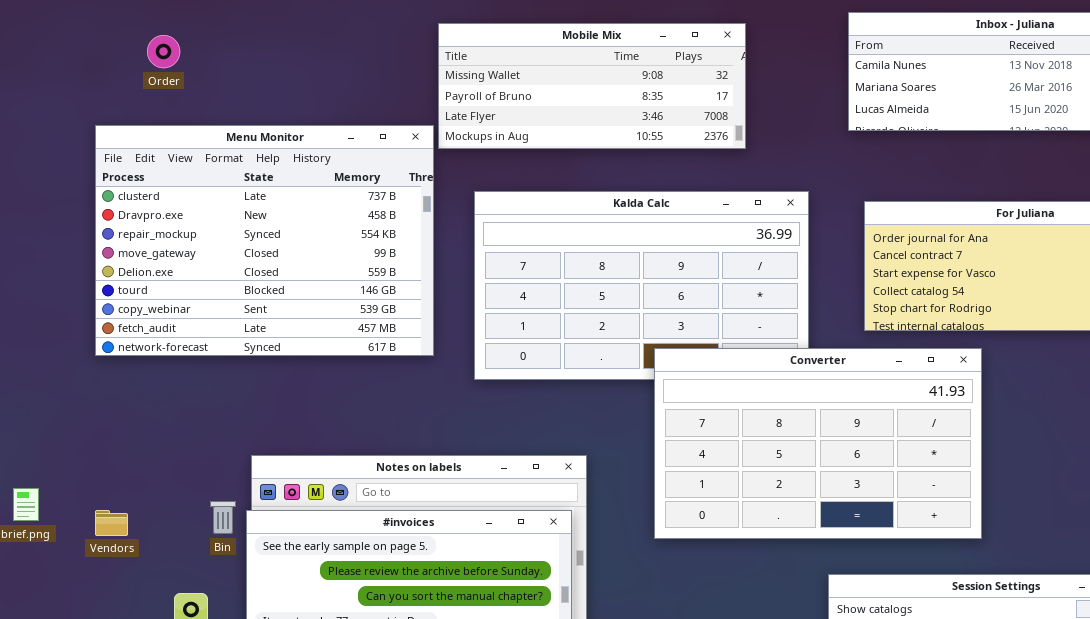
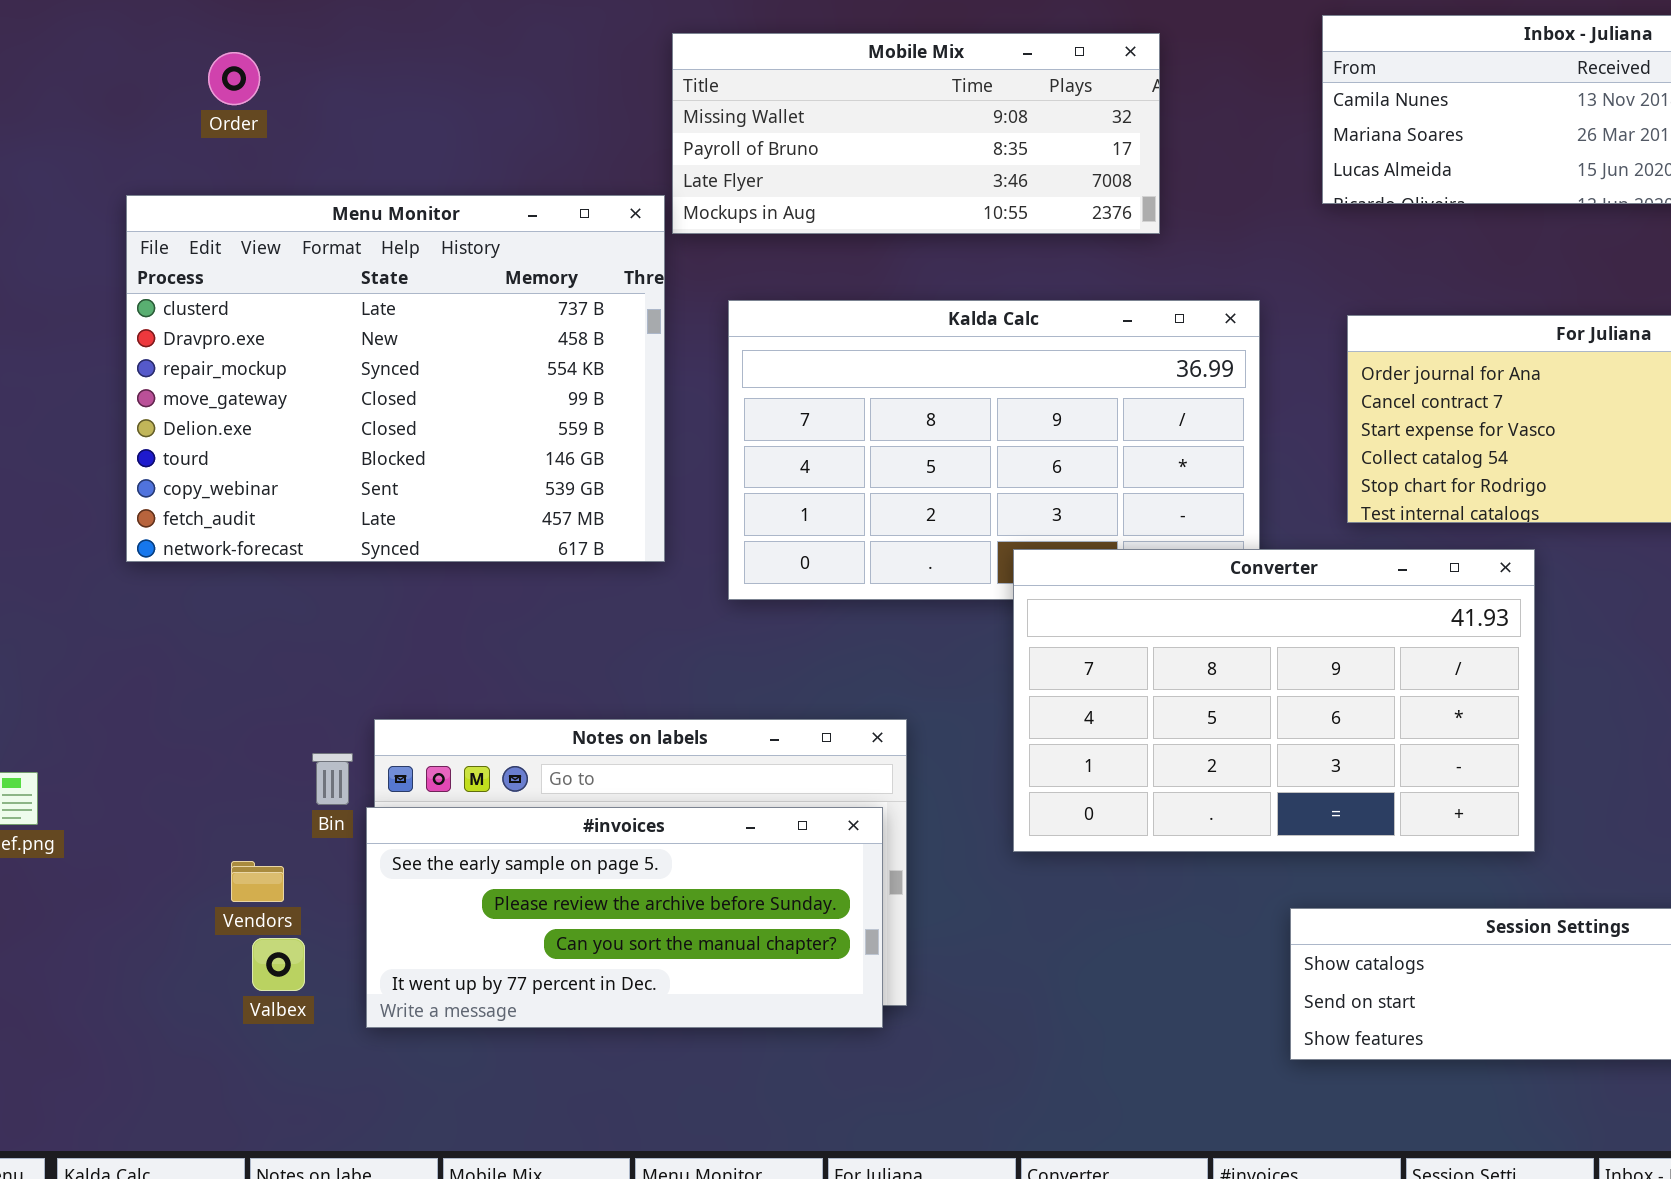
Bin: [210,501,236,534] -> [312,753,353,805], moved
Vendors: [95,510,128,536] -> [231,861,284,902], moved

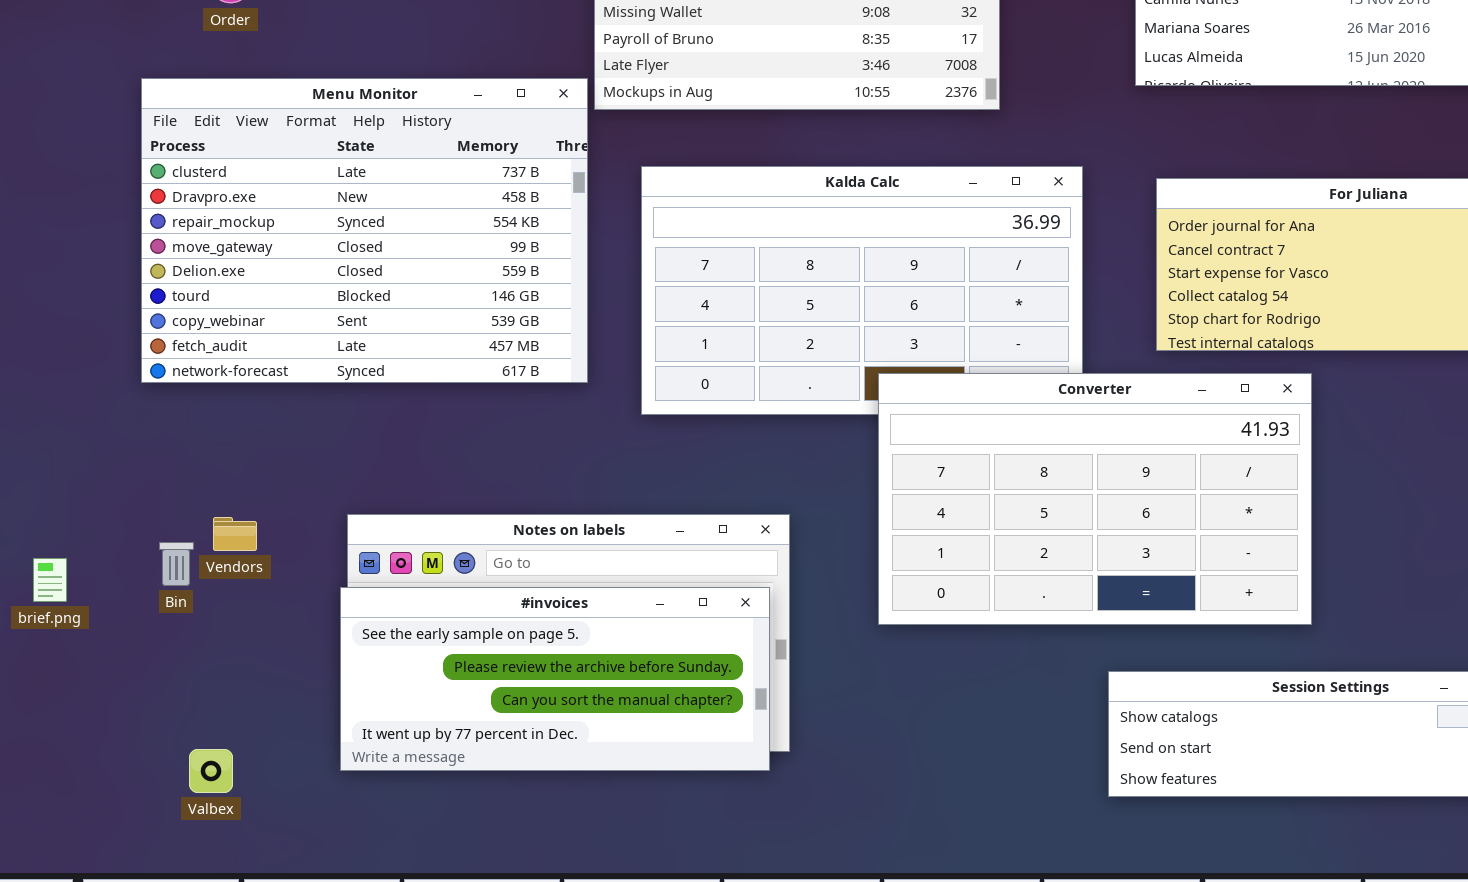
Bin: [312,753,353,805] -> [159,542,194,586], moved
Vendors: [231,861,284,902] -> [213,517,257,551], moved
Valbex: [252,938,305,991] -> [189,749,233,793], moved

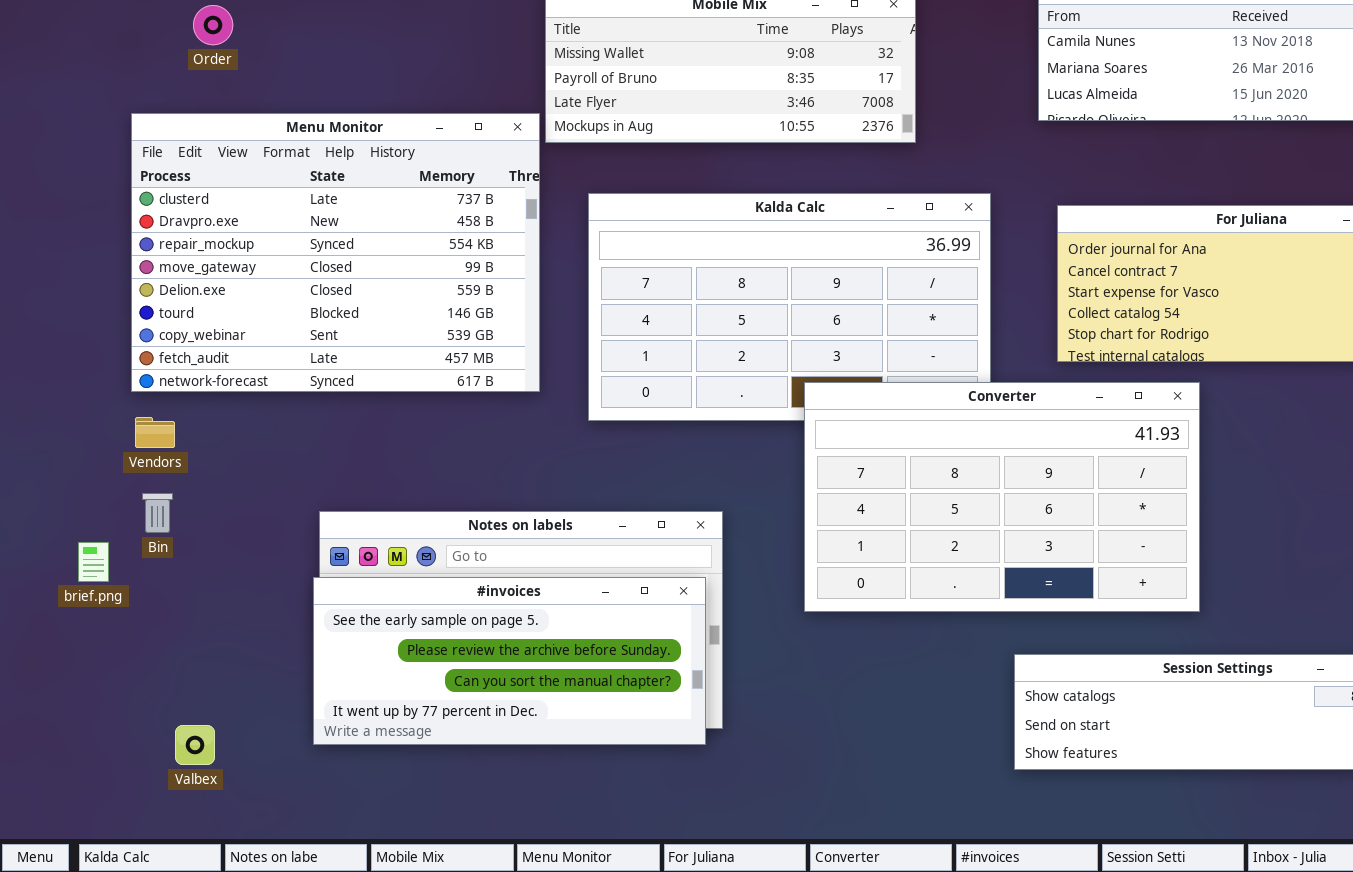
Vendors: [213,517,257,551] -> [135,417,175,448], moved
Bin: [159,542,194,586] -> [142,493,173,533], moved
brief.png: [33,558,67,602] -> [78,542,109,582], moved

